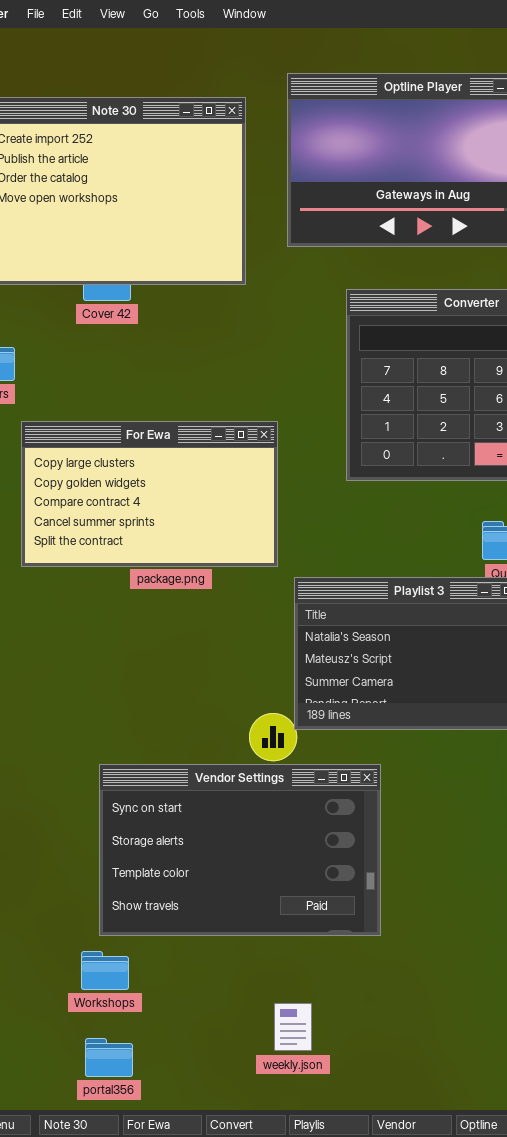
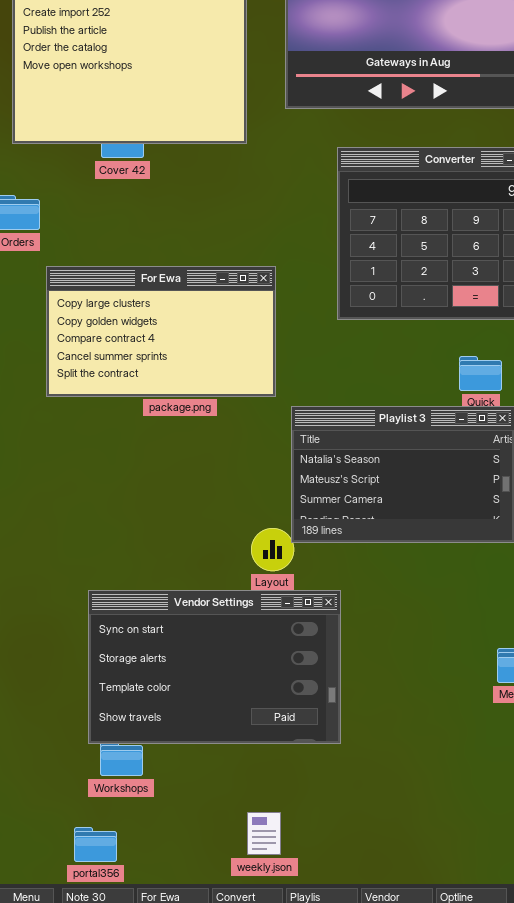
Vendor Settings: [99,764,381,936] -> [88,590,341,744], moved
weekly.json: [274,1003,312,1051] -> [247,812,281,855], moved
portal356: [85,1038,133,1077] -> [74,827,117,862], moved

